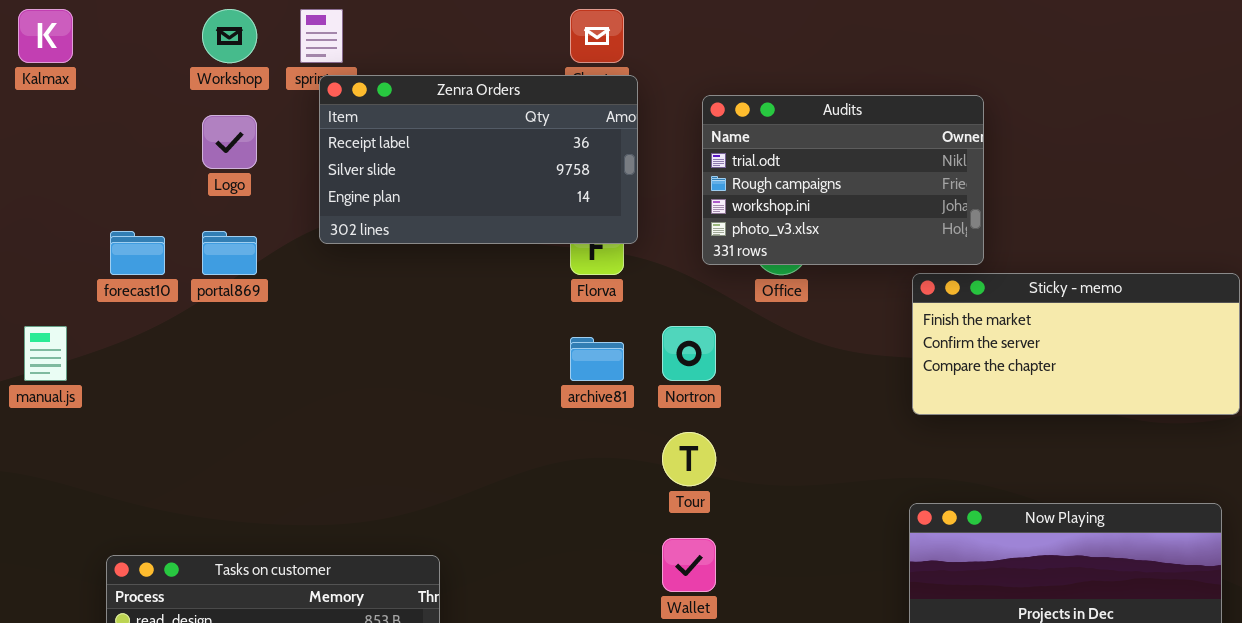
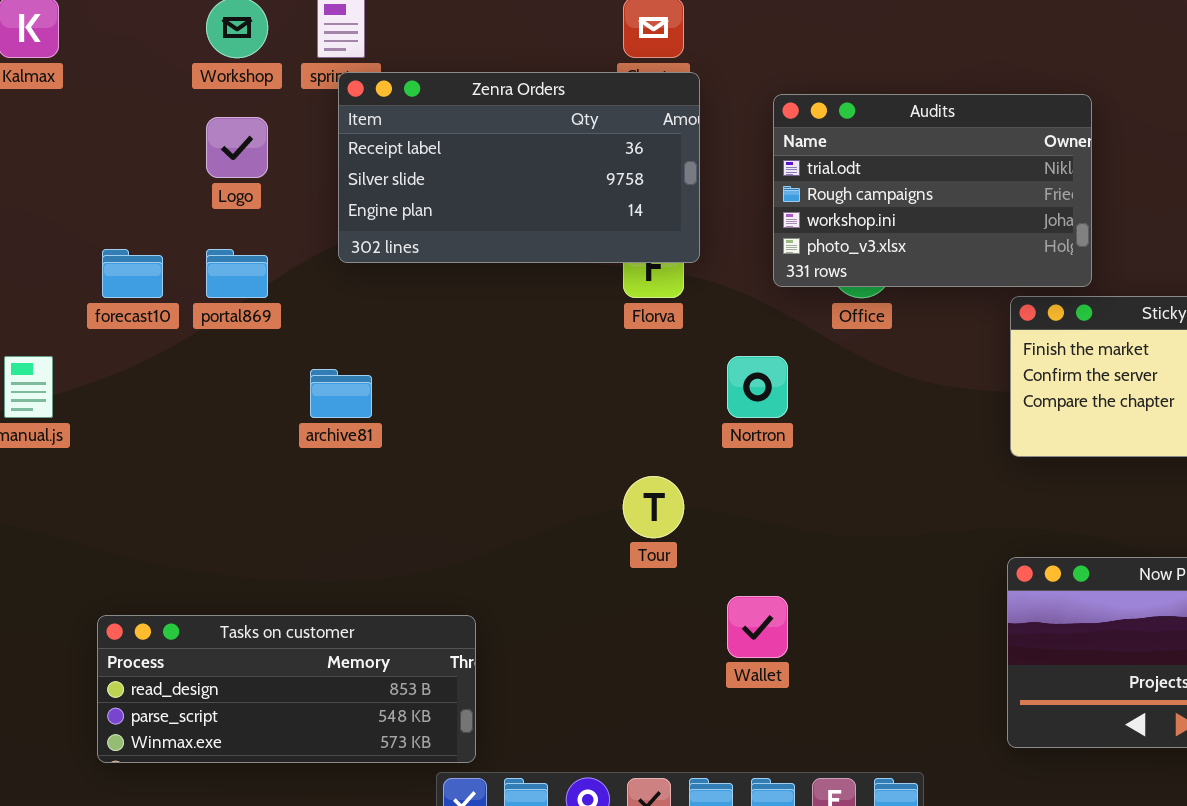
archive81: [570,337,624,381] -> [310,369,372,418], moved
Tour: [662,432,716,486] -> [623,476,684,538], moved

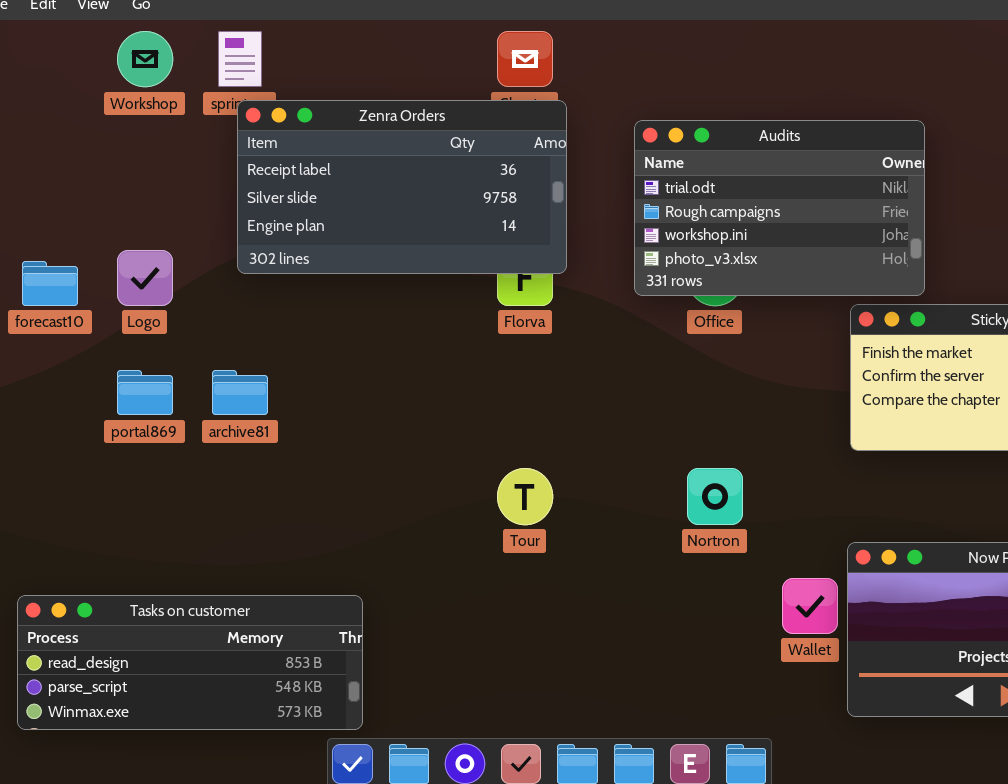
Logo: [206,117,268,178] -> [117,250,173,306], moved
portal869: [206,249,268,298] -> [117,370,173,415], moved
Nortron: [727,356,788,418] -> [687,468,743,525], moved
Wallet: [727,596,788,658] -> [782,578,838,634], moved

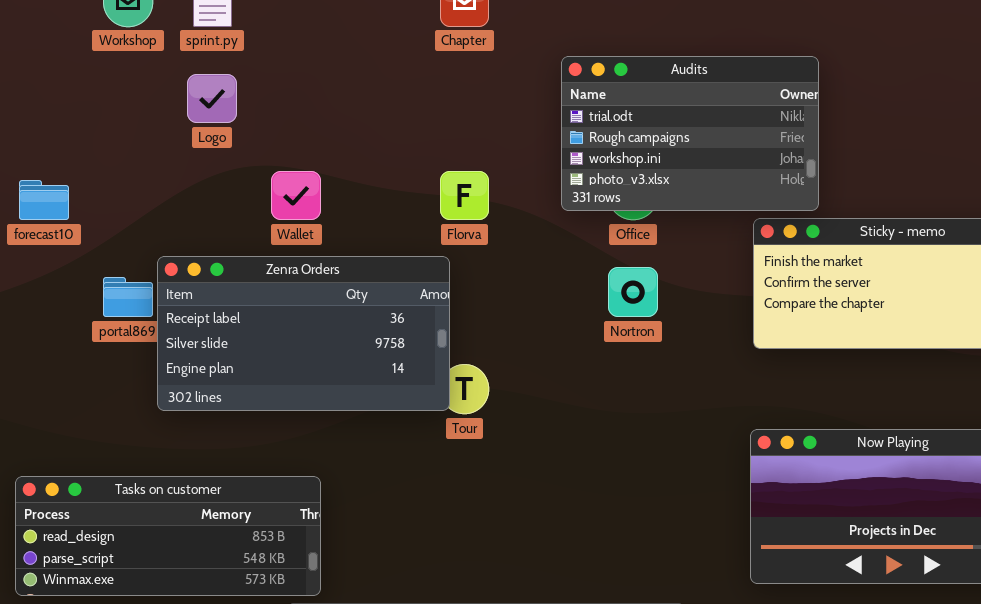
Zenra Orders: [237,100,567,274] -> [157,256,450,411], moved
Logo: [117,250,173,306] -> [187,74,237,123], moved
Nortron: [687,468,743,525] -> [608,267,658,317], moved
Wallet: [782,578,838,634] -> [271,171,321,220], moved

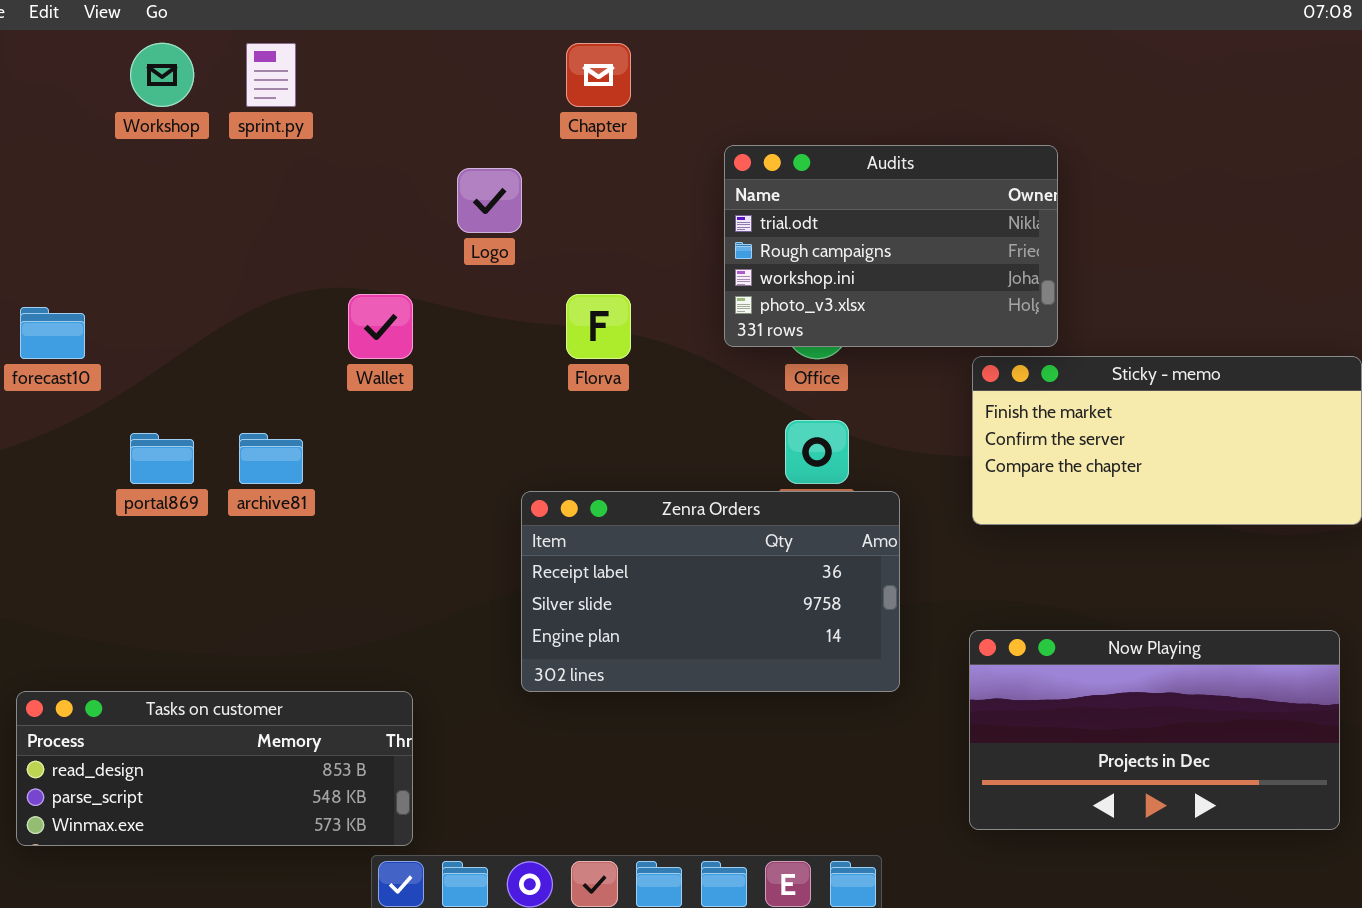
Logo: [187,74,237,123] -> [457,168,522,233], moved
Zenra Orders: [157,256,450,411] -> [521,491,900,692], moved

